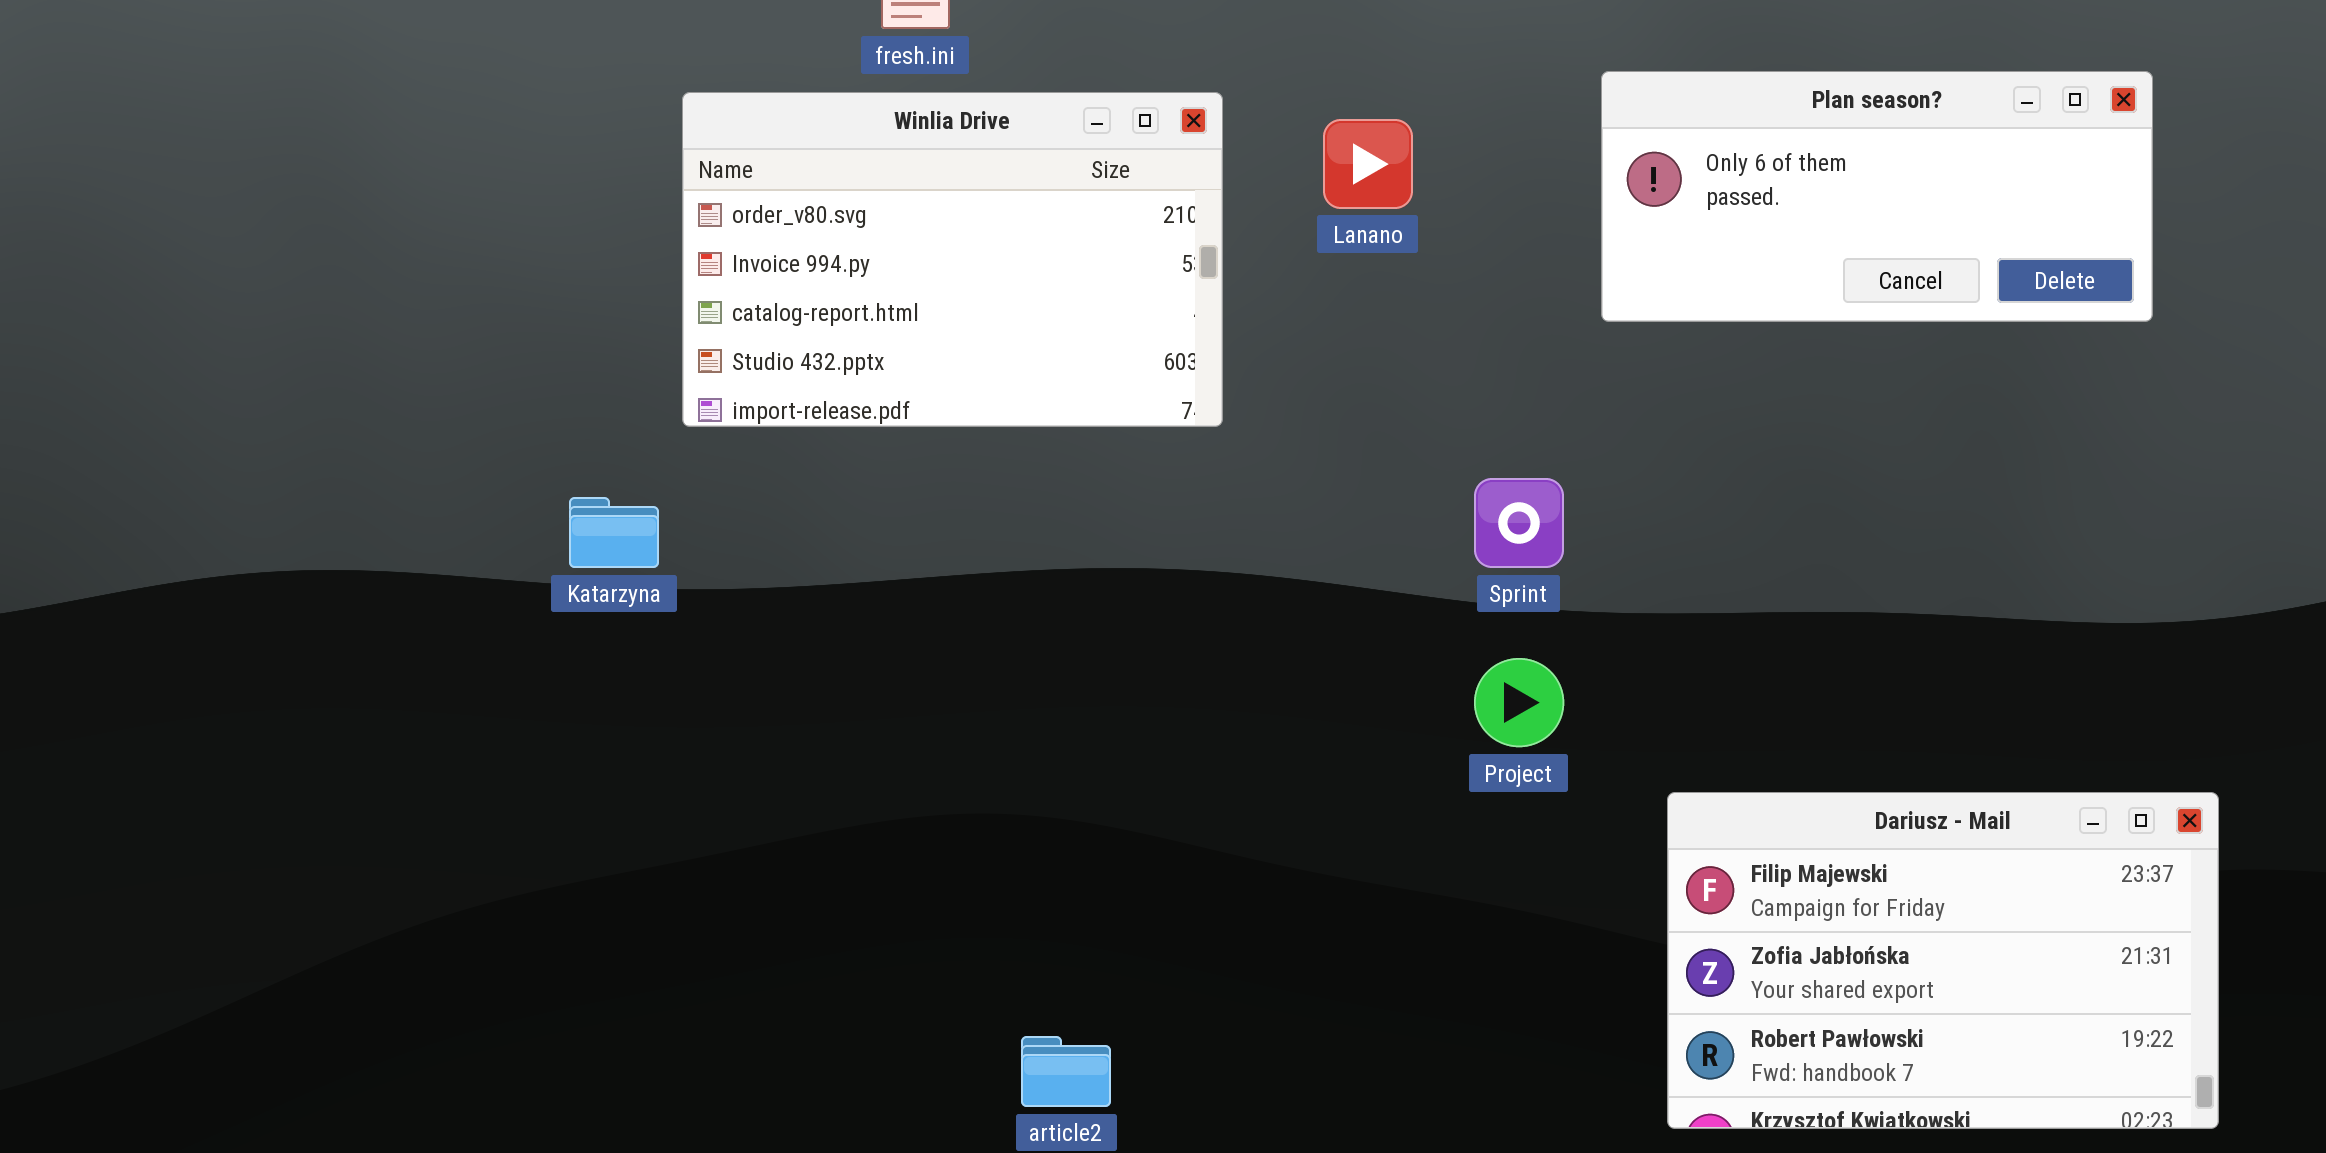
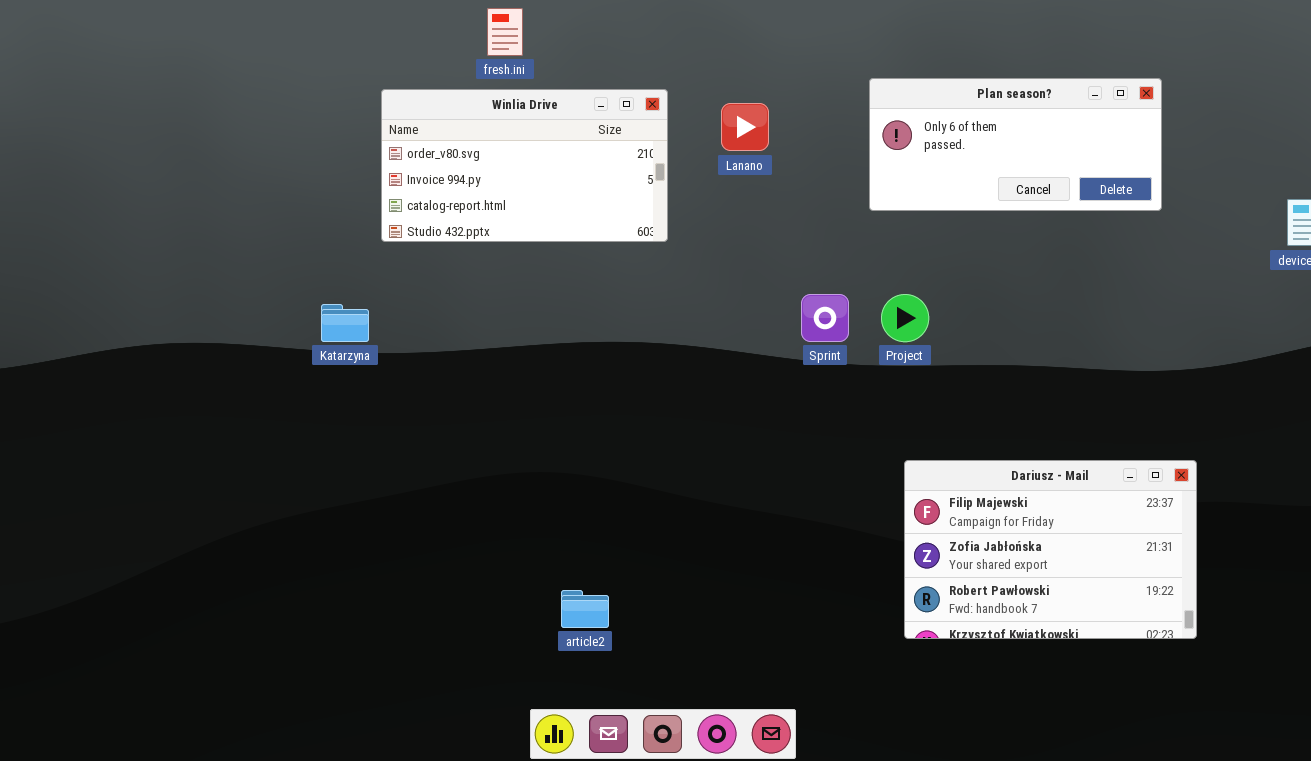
Winlia Drive: [682,92,1223,427] -> [381,89,668,242], resized
Project: [1474,658,1564,747] -> [881,294,929,342], moved

